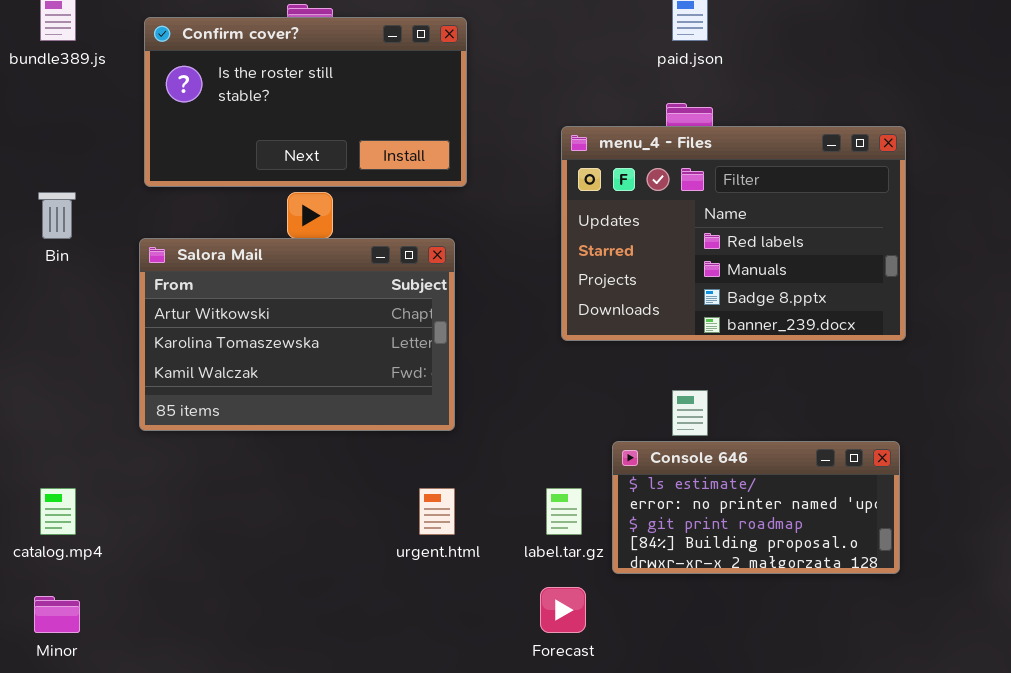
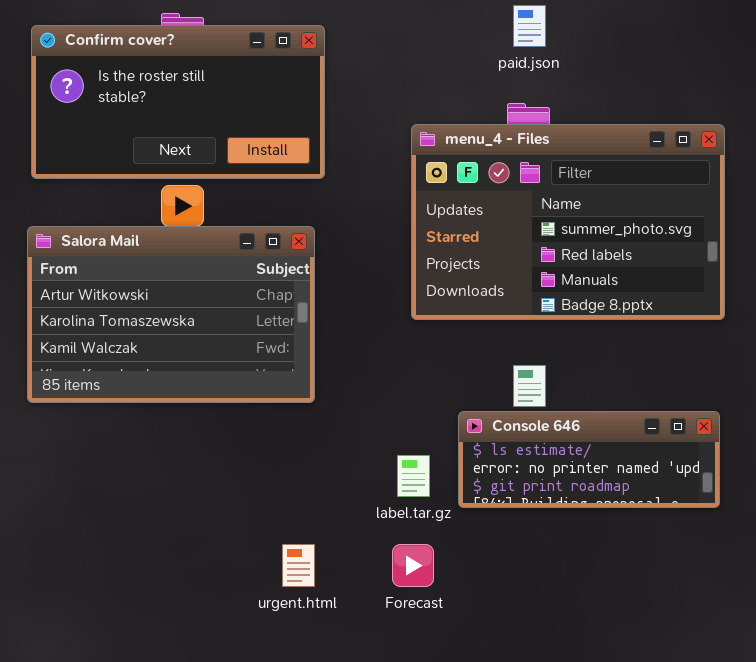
menu_4 - Files: [561,126,906,341] -> [411,124,725,320], scrolled up 1 row
Console 646: [612,441,900,574] -> [458,411,720,508], resized
urgent.html: [419,488,455,535] -> [282,544,315,587], moved

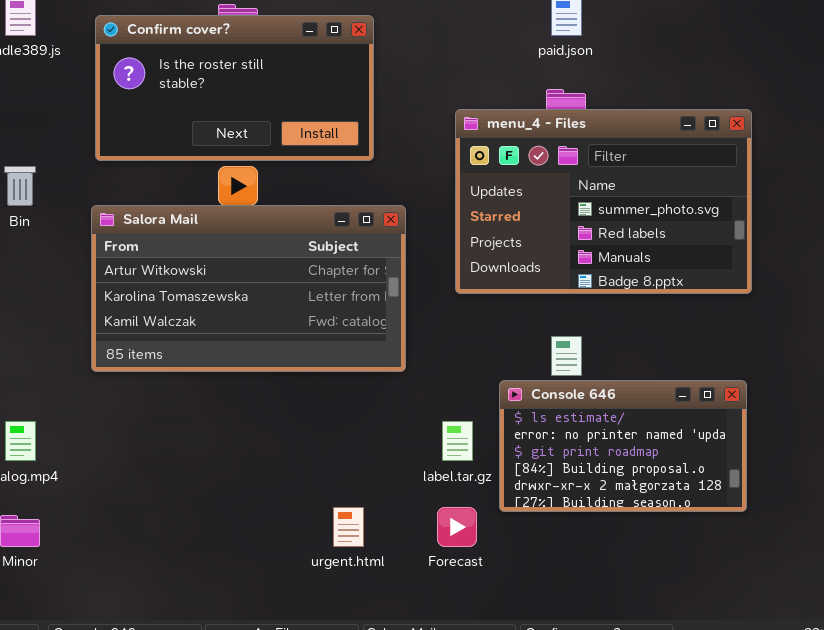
Salora Mail: [27,226,315,403] -> [91,205,406,372], resized
Console 646: [458,411,720,508] -> [499,380,747,512], resized

